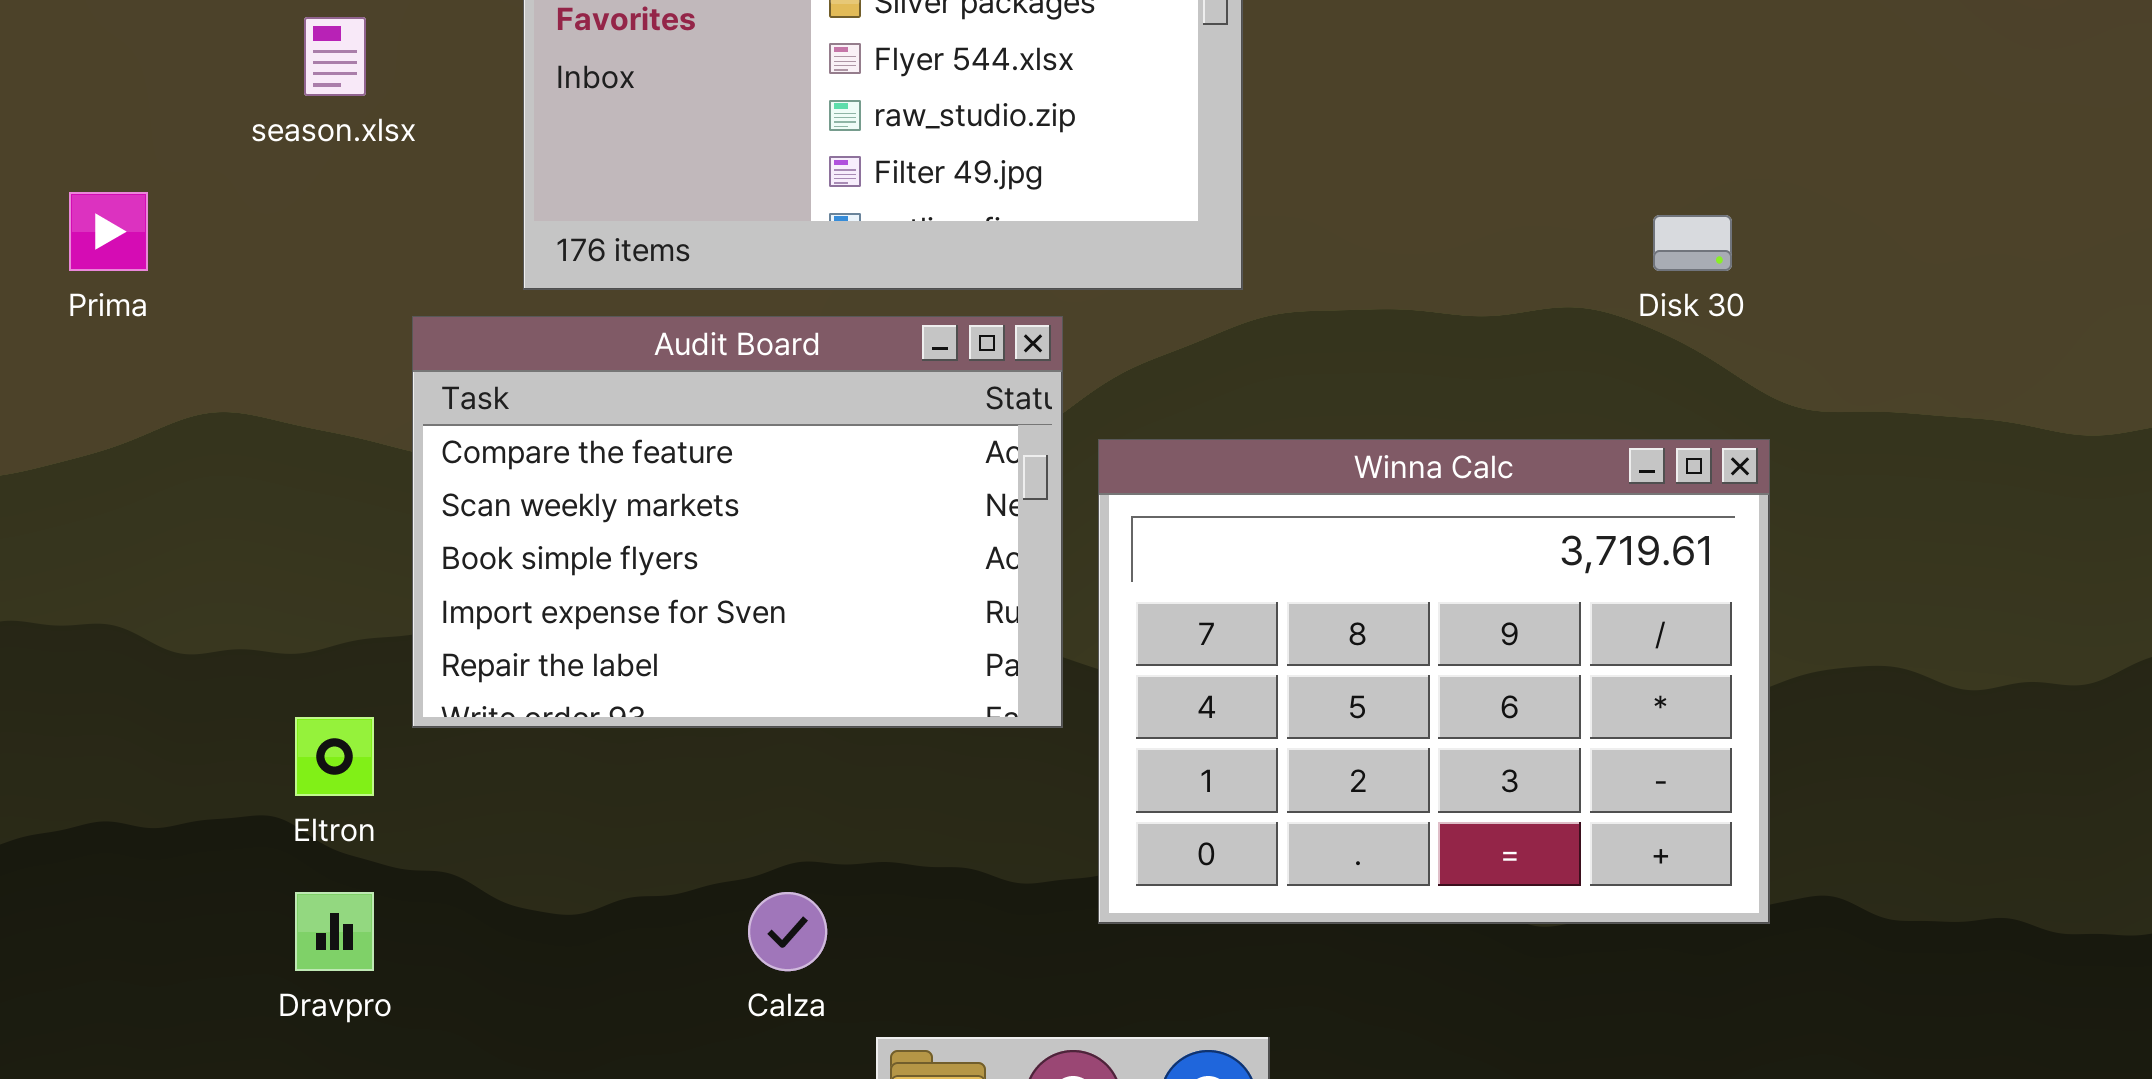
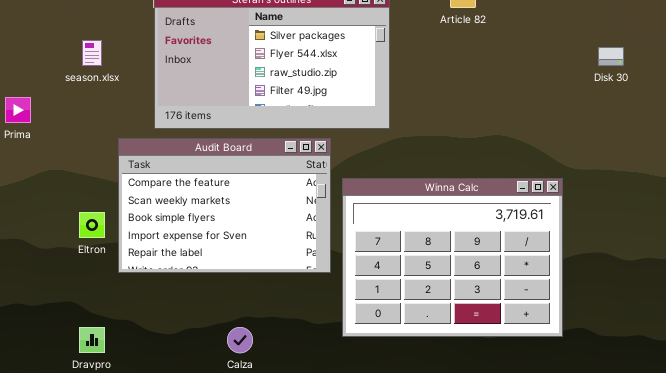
Disk 30: [1653,215,1732,271] -> [598,47,624,66], moved
Eltron: [295,717,374,796] -> [79,212,105,238], moved

